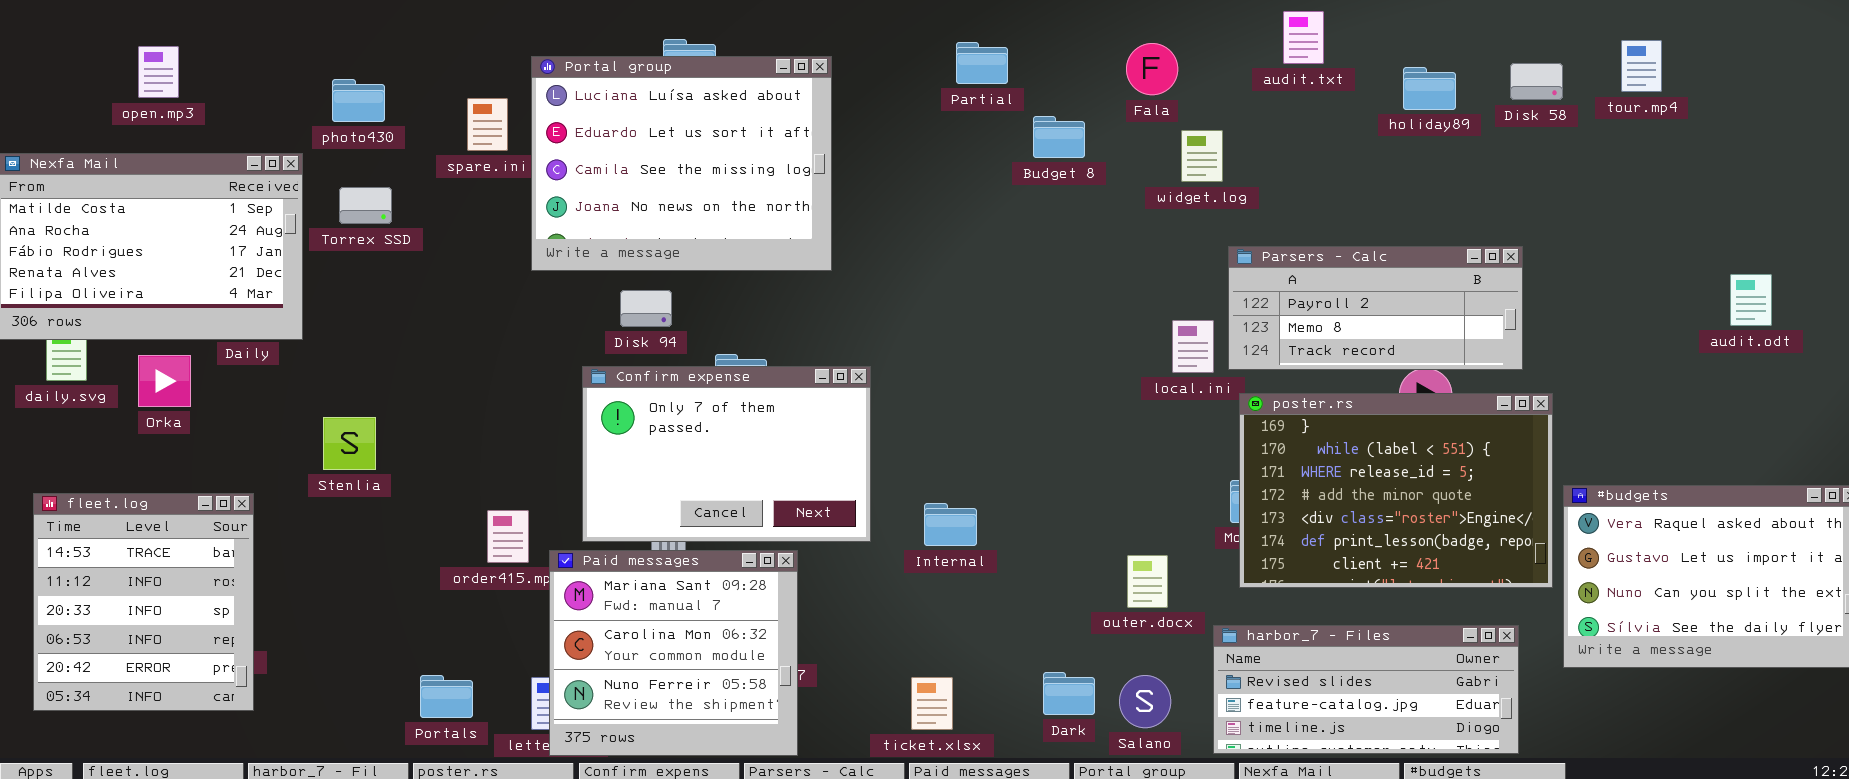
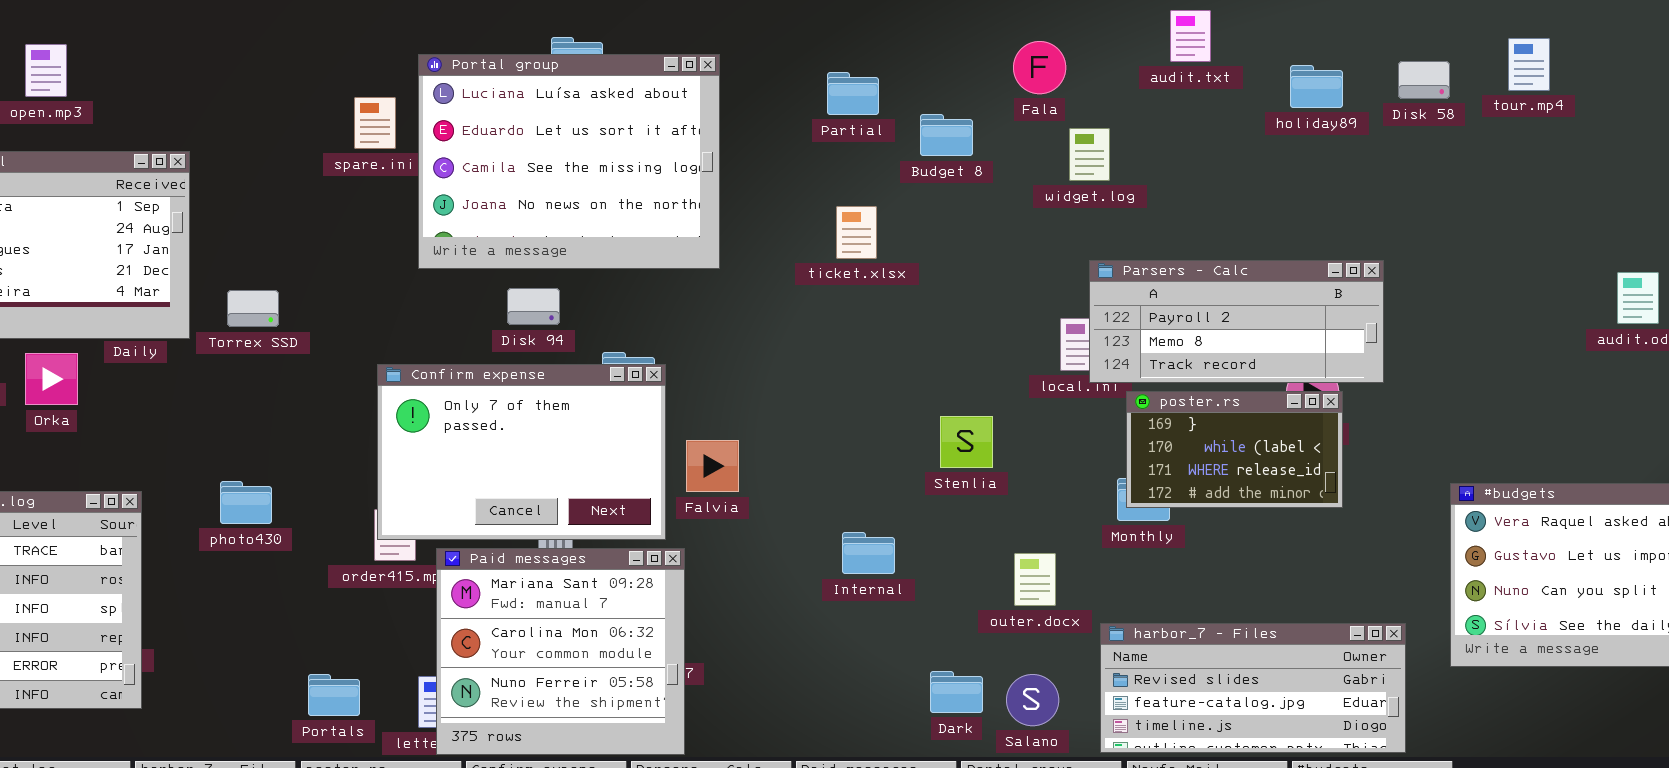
Partial: [956,42,1008,84] -> [827,72,879,115], moved
photo430: [332,79,385,122] -> [220,481,272,524], moved
Torrex SSD: [339,187,392,224] -> [227,290,279,327], moved
Parsers - Calc: [1228,246,1523,370] -> [1089,260,1384,383], moved
Confirm expense: [582,366,871,542] -> [377,364,666,540], moved
poster.rs: [1239,393,1553,588] -> [1126,391,1343,508], resized
Stenlia: [323,417,376,470] -> [940,416,993,468], moved
Internal: [924,503,977,546] -> [842,532,895,574], moved
ticket.xlsx: [911,677,953,730] -> [836,206,877,259], moved

